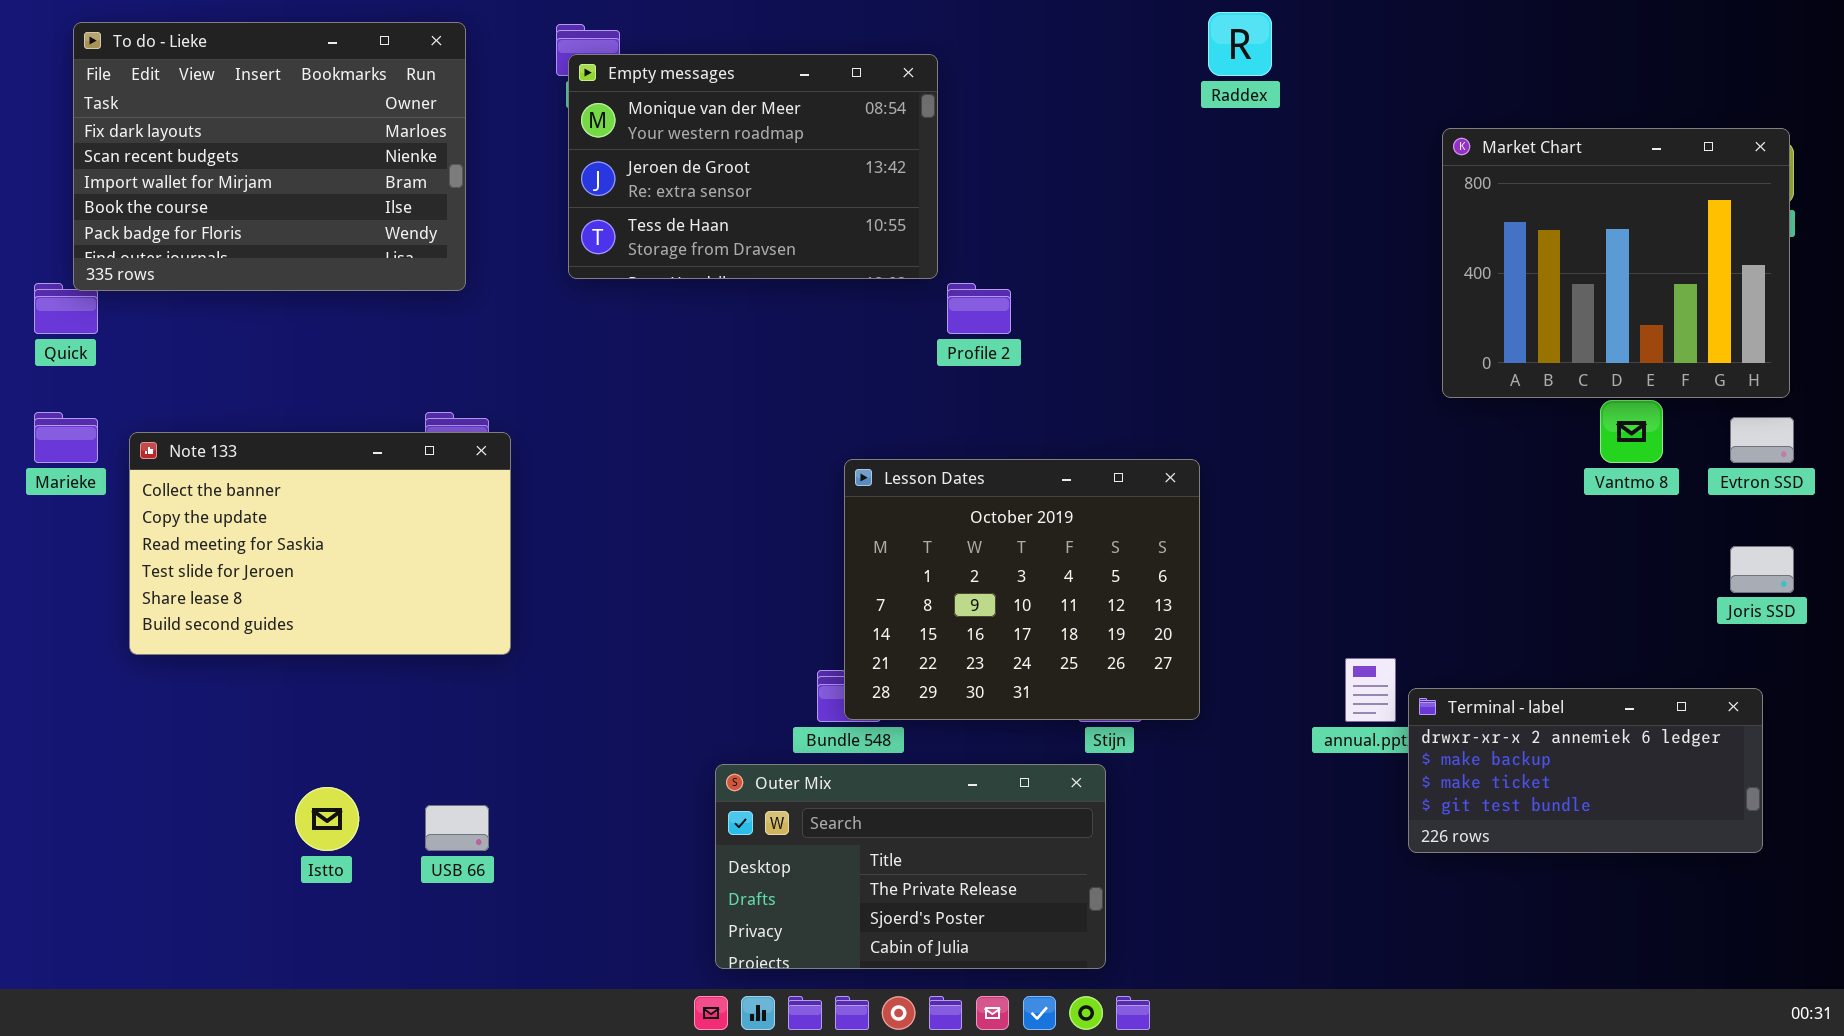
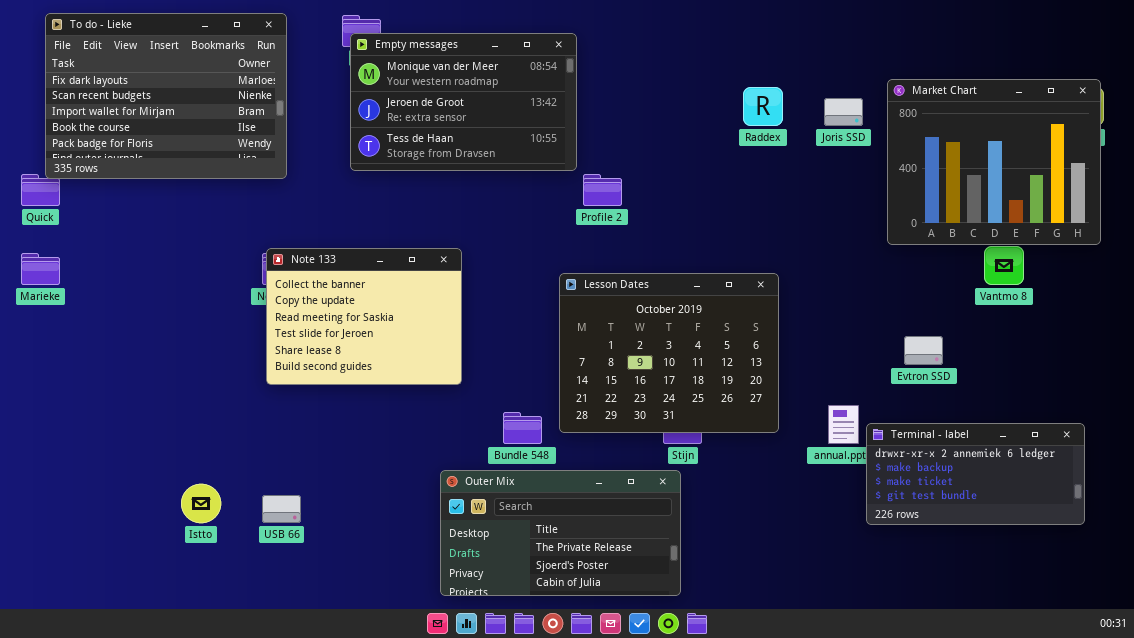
Raddex: [1208,12,1272,76] -> [743,87,783,126], moved
Evtron SSD: [1730,417,1794,463] -> [904,336,943,365], moved
Note 133: [129,432,511,655] -> [266,248,462,385], moved, resized
Lesson Dates: [844,459,1200,720] -> [559,273,779,433], moved
Joris SSD: [1730,546,1794,593] -> [824,98,863,126], moved

